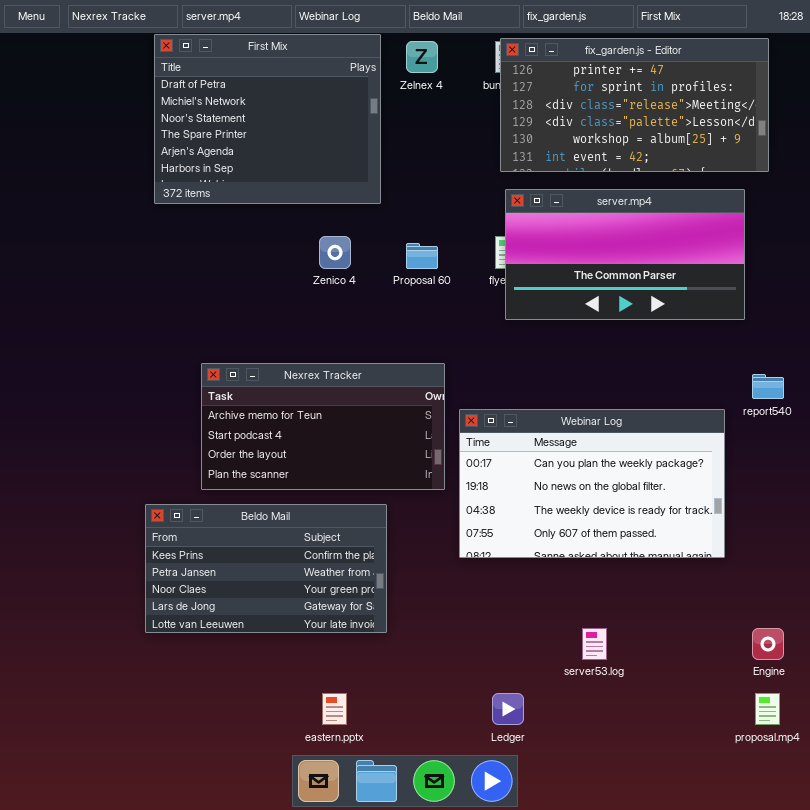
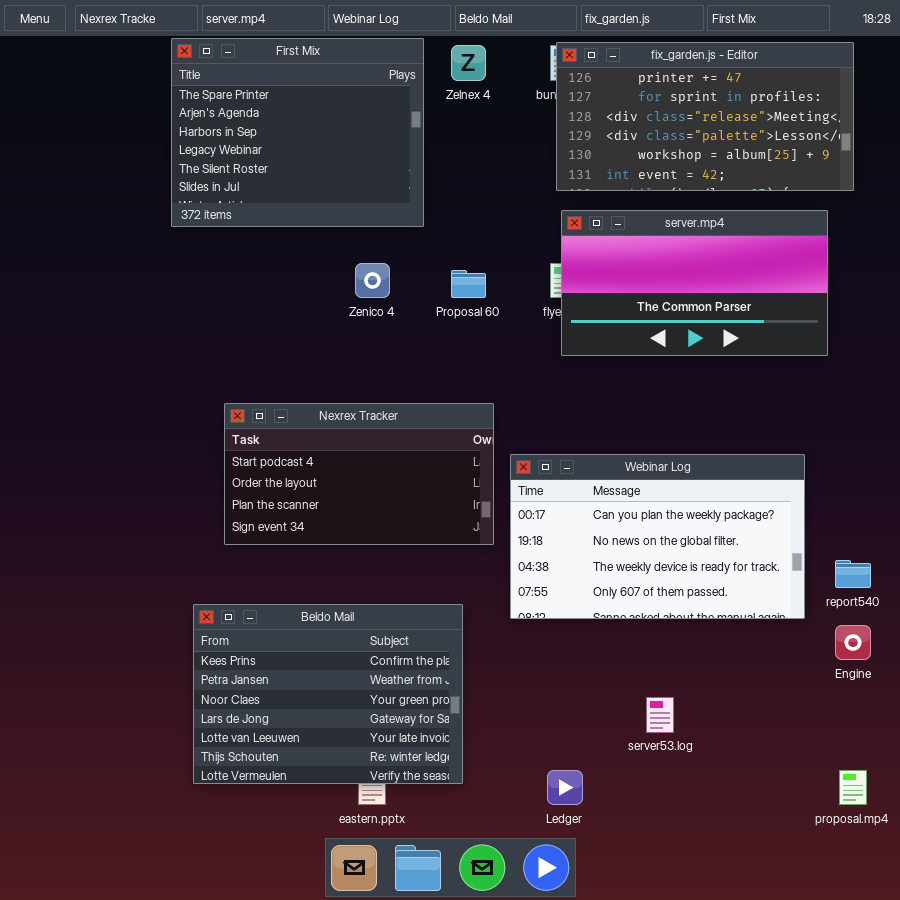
First Mix: [154,34,381,204] -> [171,38,424,227], scrolled down 3 rows
Nexrex Tracker: [201,363,445,490] -> [224,403,494,545], scrolled down 1 row
report540: [752,374,784,399] -> [835,560,871,588], moved
Beldo Mail: [145,504,387,633] -> [193,604,463,784], moved, resized
Engine: [752,628,784,660] -> [835,625,871,660], moved

